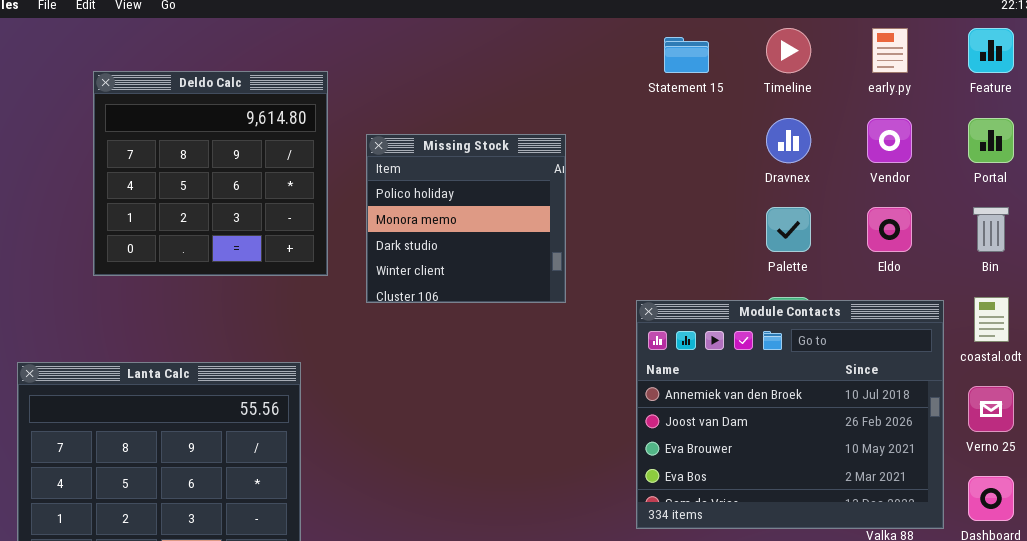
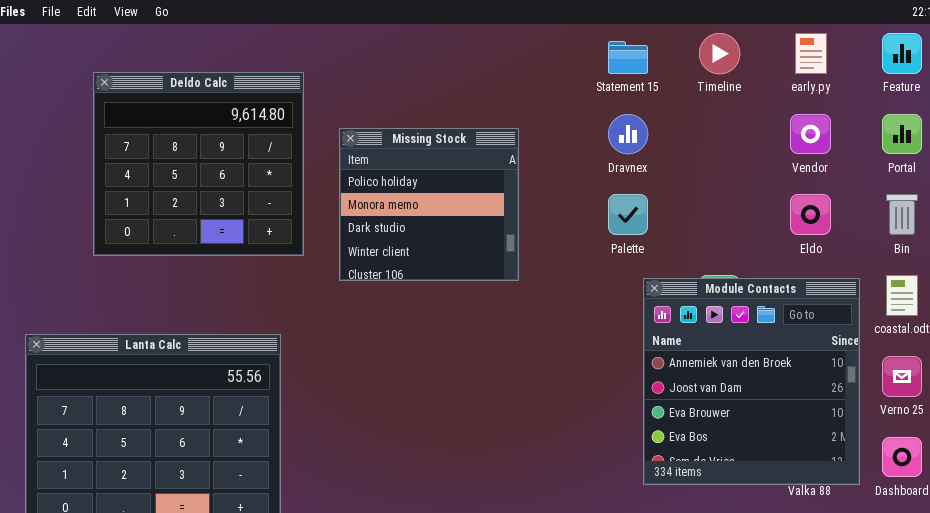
Dravnex: [766,118,811,163] -> [608,114,648,154], moved
Palette: [766,207,811,252] -> [608,194,648,235], moved
Module Contacts: [636,300,944,529] -> [643,278,860,485], resized

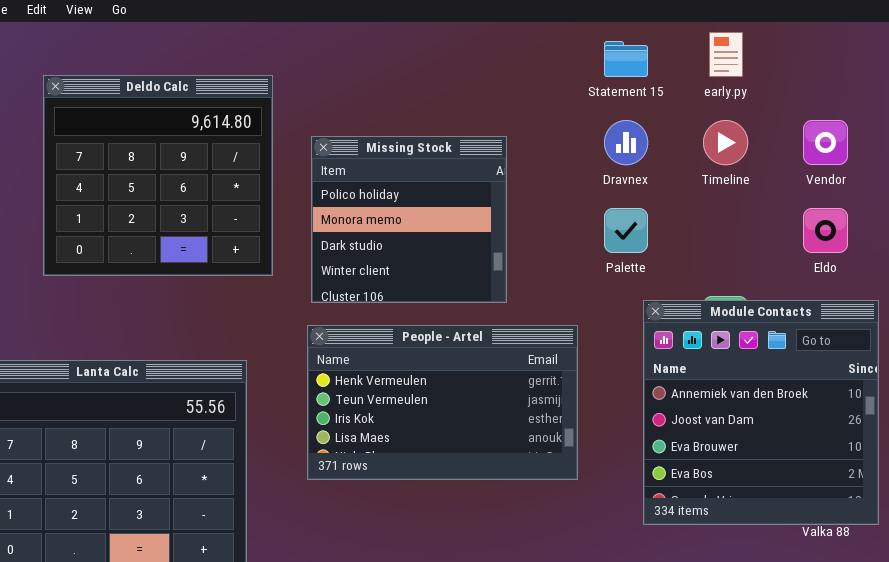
Timeline: [699,33,740,74] -> [703,120,748,165], moved
early.py: [795,33,827,74] -> [709,32,743,77], moved
People - Artel: none -> [307,325,578,480], opened

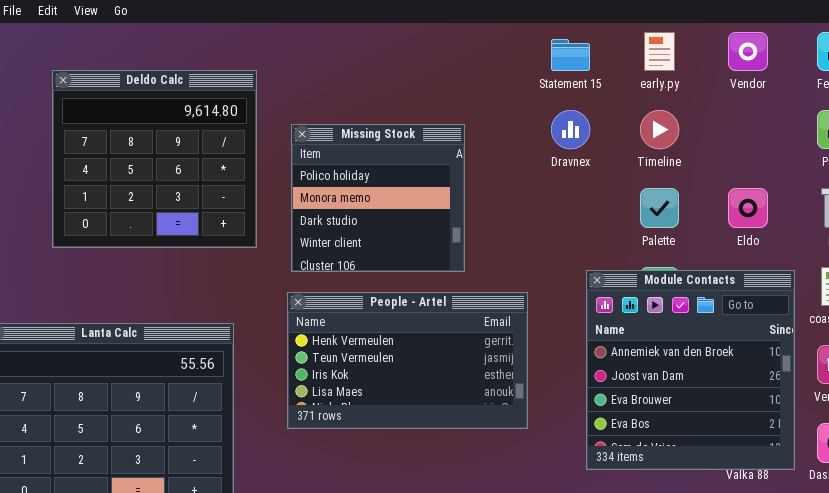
Vendor: [803,120,848,165] -> [728,32,768,71], moved
Palette: [604,208,648,253] -> [640,188,679,228], moved

